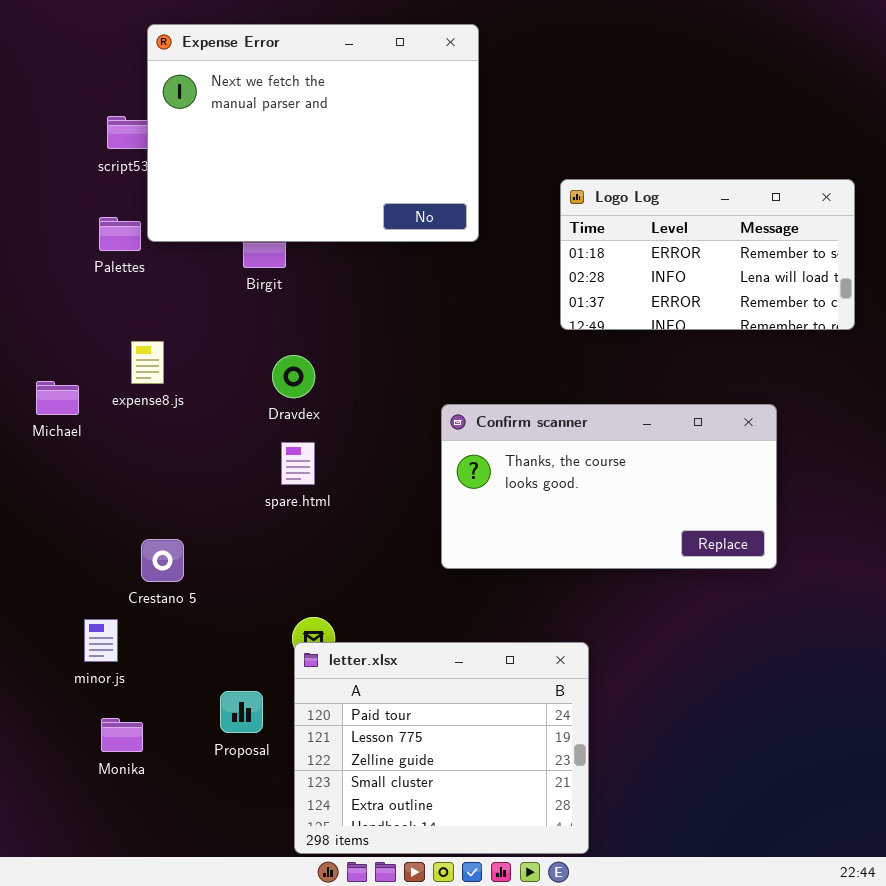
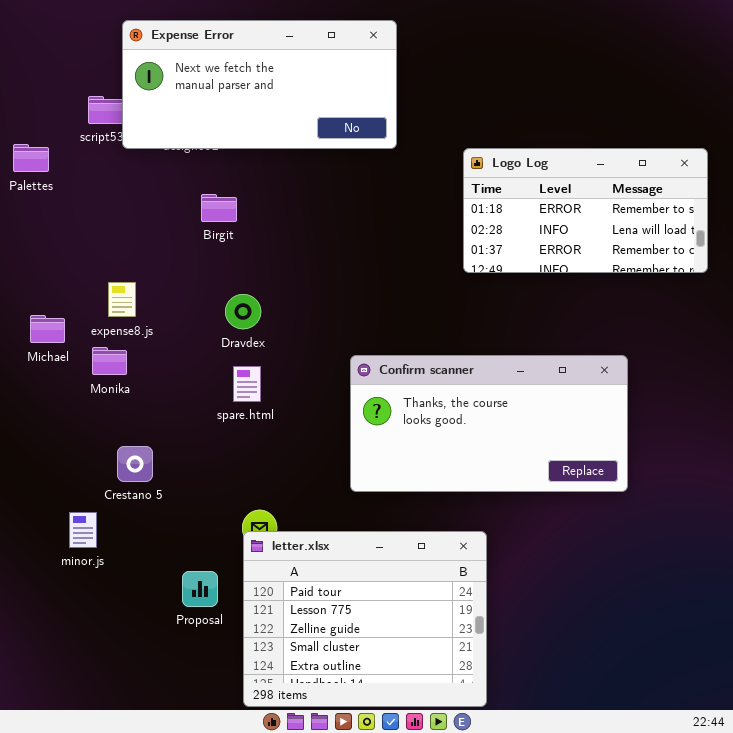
Expense Error: [147,24,479,242] -> [122,20,397,149], resized
Palettes: [99,217,141,251] -> [13,144,49,172], moved
Confirm scanner: [441,404,777,569] -> [350,355,628,492], moved
Monika: [101,718,143,752] -> [92,347,127,375], moved

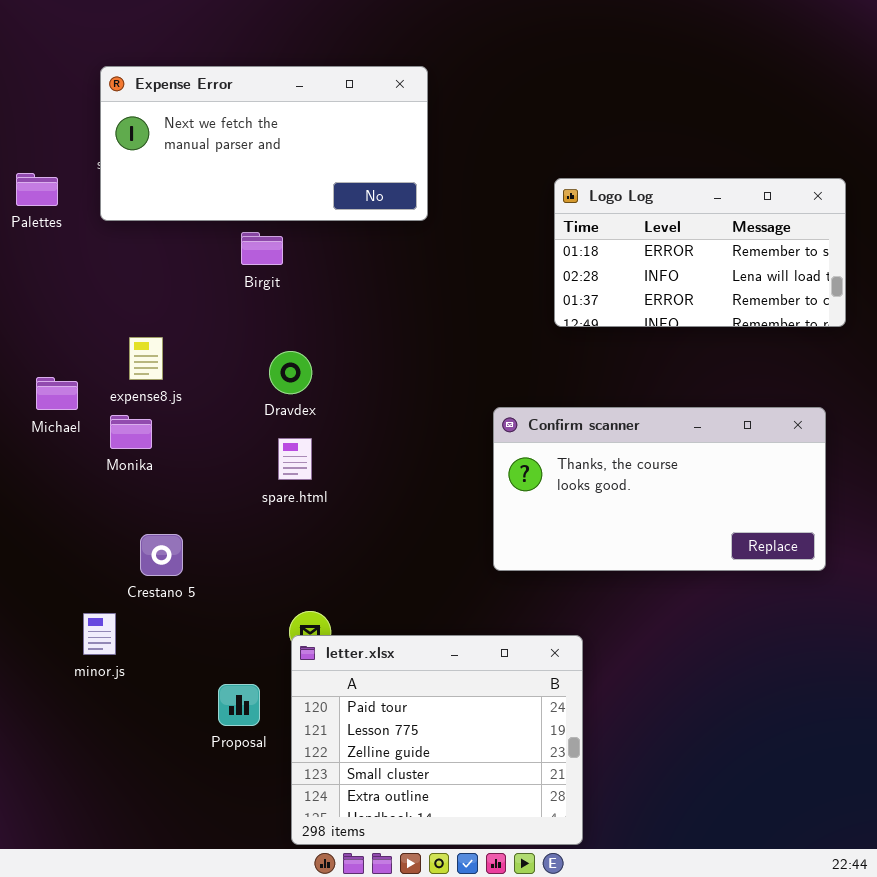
Expense Error: [122,20,397,149] -> [100,66,428,221], moved
Confirm scanner: [350,355,628,492] -> [493,407,826,571], moved

